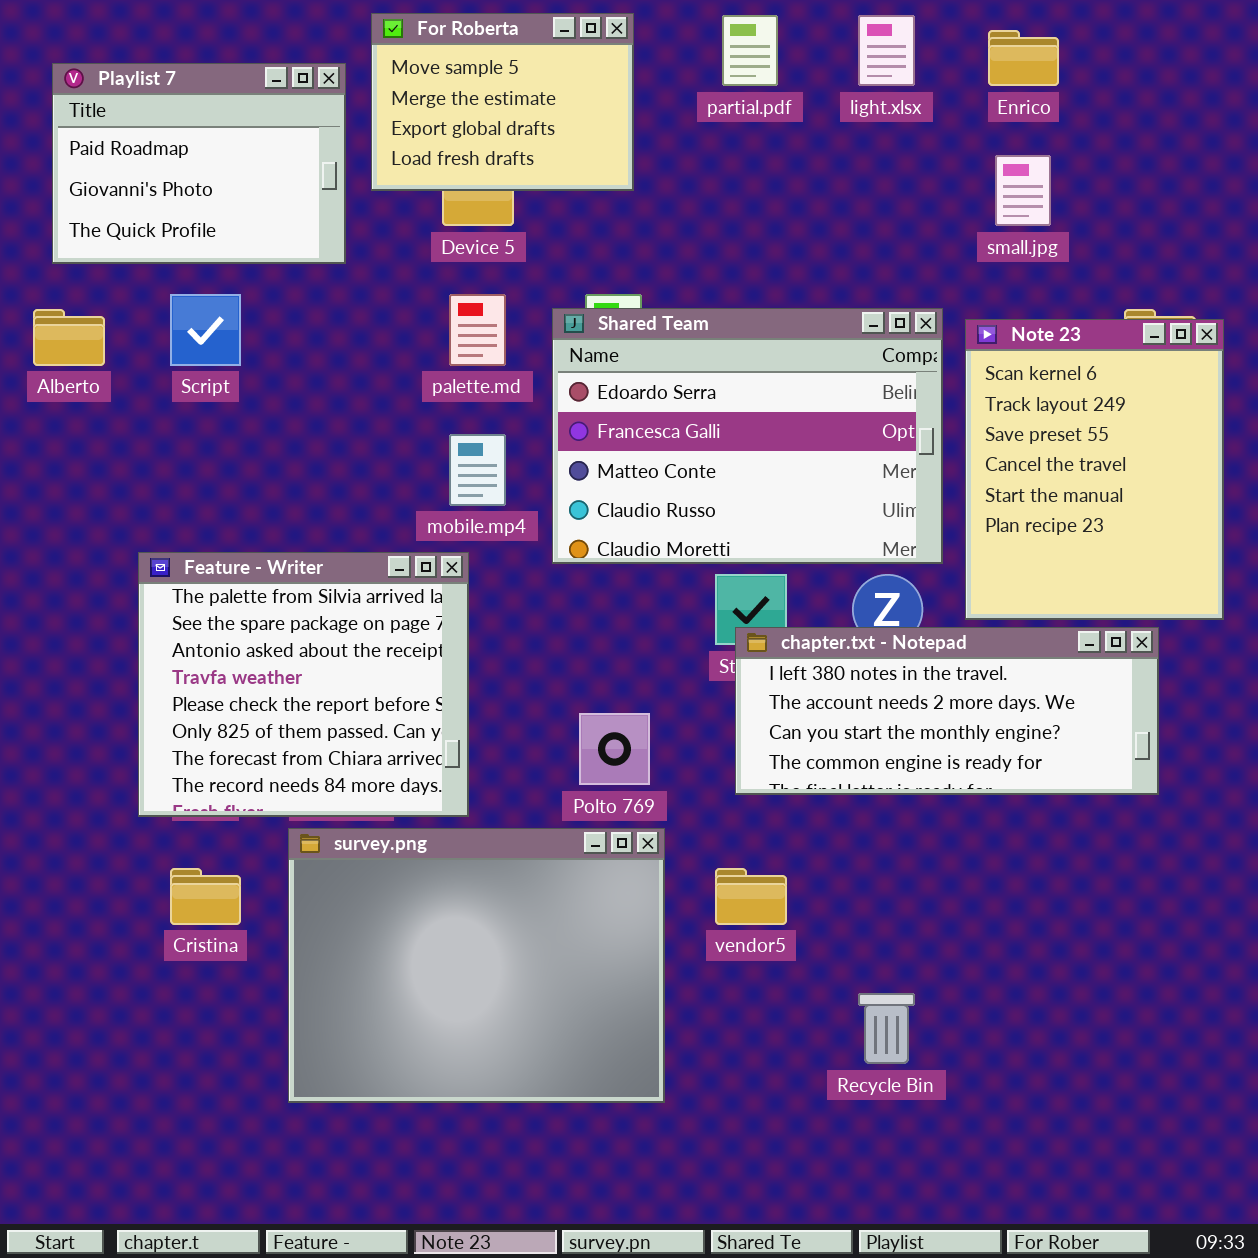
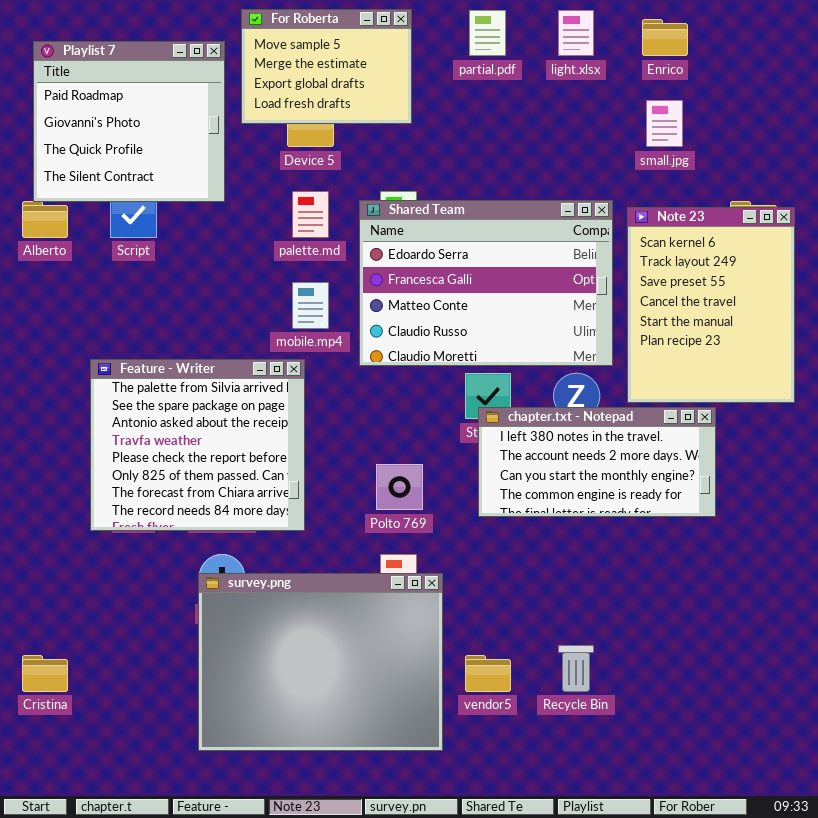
Playlist 7: [52,63,346,264] -> [33,41,225,202], resized
chapter.txt - Notepad: [735,627,1159,795] -> [478,407,716,517], resized
survey.png: [288,828,665,1103] -> [198,573,443,751], moved
Cristina: [170,868,241,925] -> [22,655,68,692], moved
vendor5: [715,868,787,925] -> [465,655,511,692], moved

